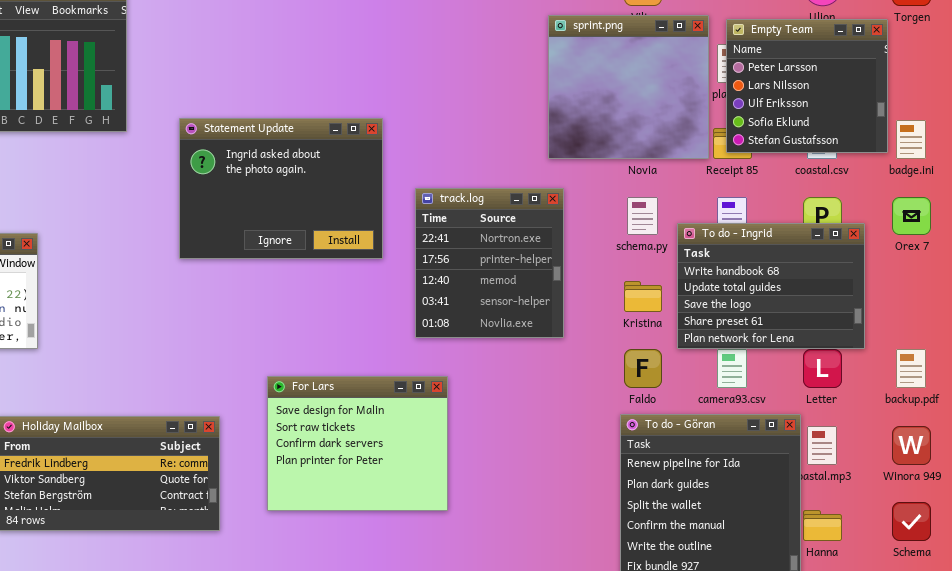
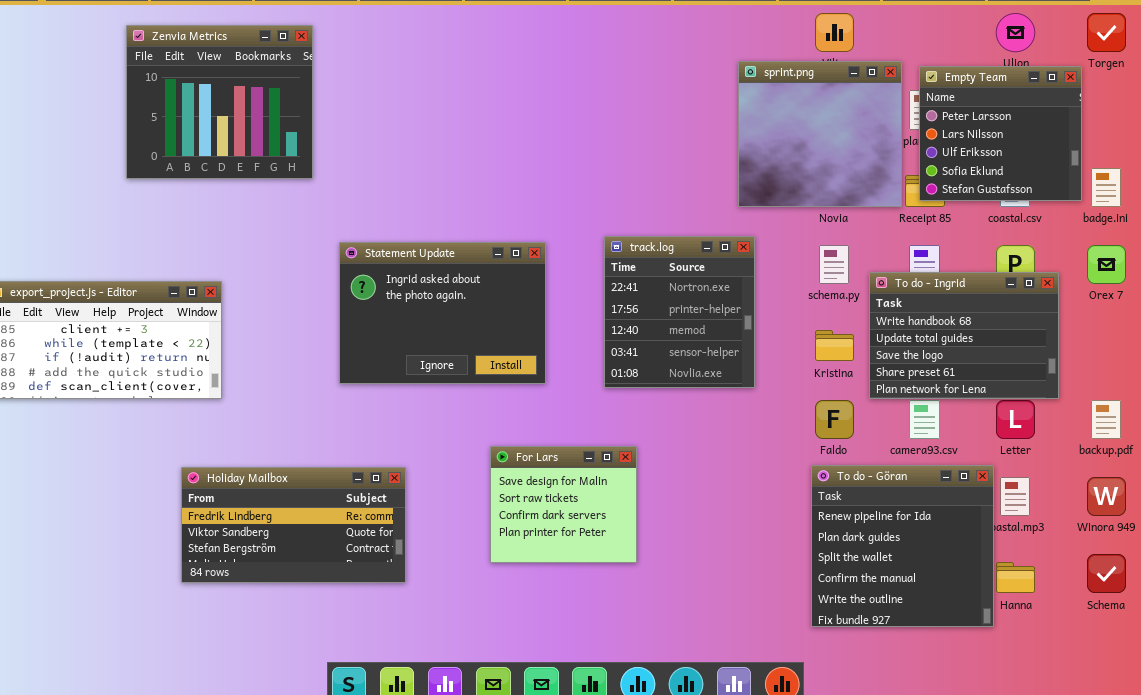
Statement Update: [179,118,383,259] -> [339,242,546,384], moved
For Lars: [267,376,448,511] -> [490,446,637,563], resized

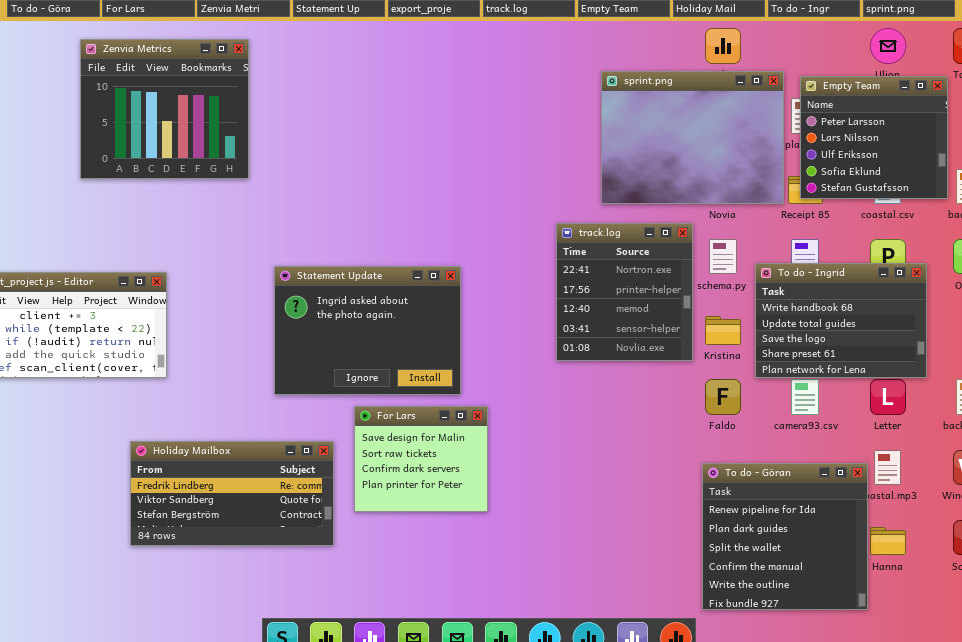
sprint.png: [738,61,902,207] -> [601,71,784,204], resized
track.log: [604,236,755,388] -> [556,223,693,361], moved
Statement Update: [339,242,546,384] -> [274,266,461,395], moved
For Lars: [490,446,637,563] -> [354,406,488,512], moved
To do - Göran: [811,465,994,627] -> [702,463,868,610], moved

